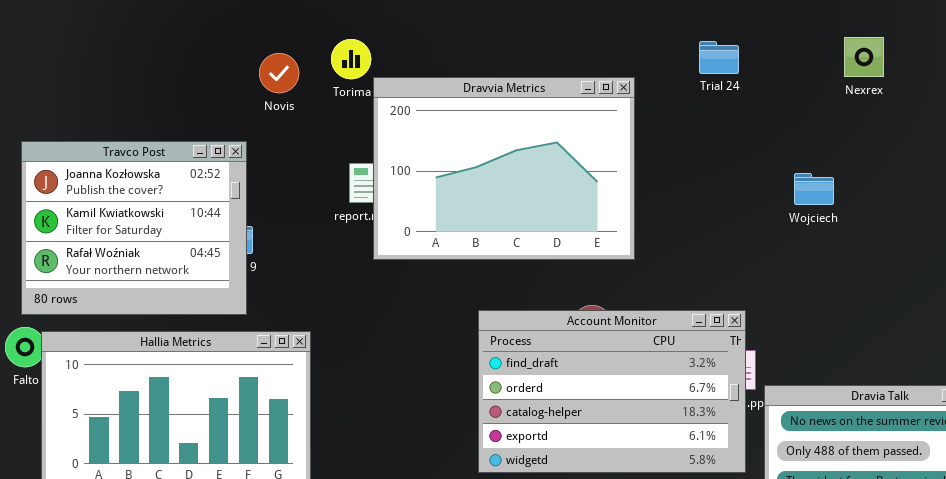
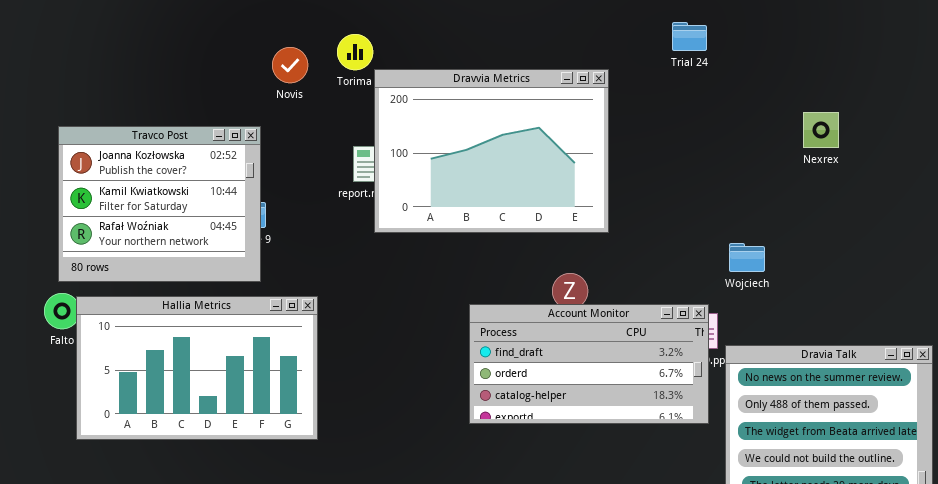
Nexrex: [844,37,884,77] -> [803,112,839,148], moved
Trial 24: [699,41,739,74] -> [672,22,707,51], moved
Wojciech: [794,173,834,205] -> [729,243,765,272], moved
Account Monitor: [478,310,746,473] -> [469,304,709,424], resized

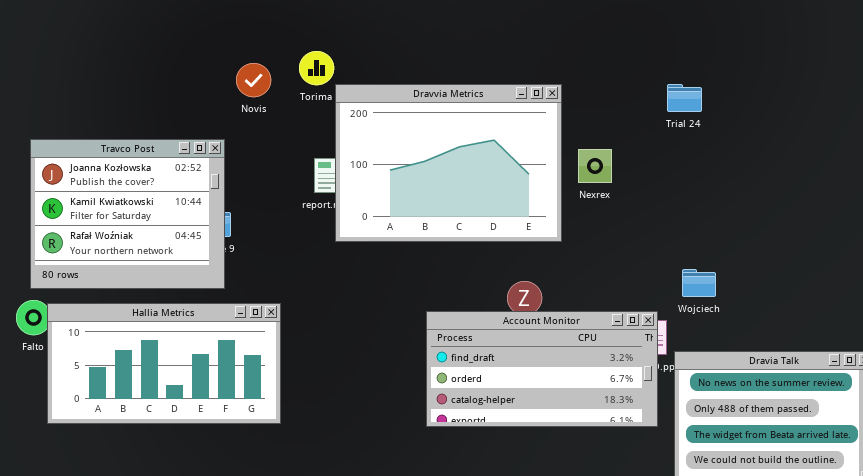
Trial 24: [672,22,707,51] -> [667,84,702,112], moved
Nexrex: [803,112,839,148] -> [578,149,612,183], moved
Wojciech: [729,243,765,272] -> [682,269,716,297], moved
Hallia Metrics: [76,296,318,440] -> [47,303,281,424], resized

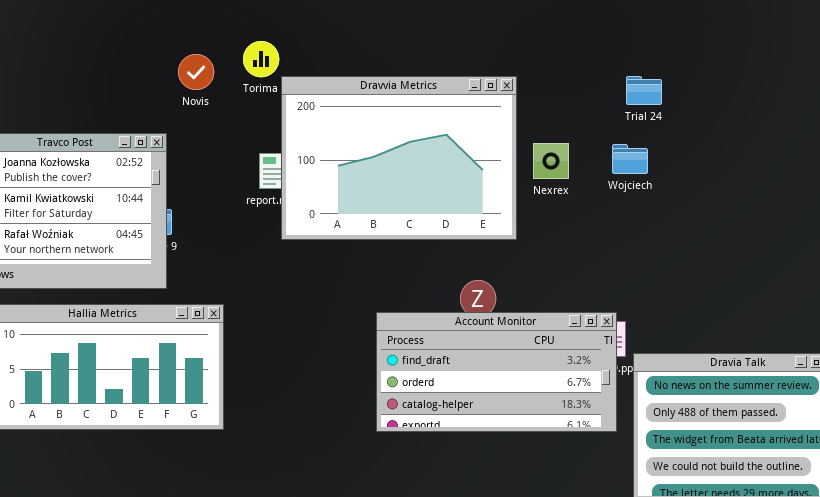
Wojciech: [682,269,716,297] -> [612,144,648,174], moved

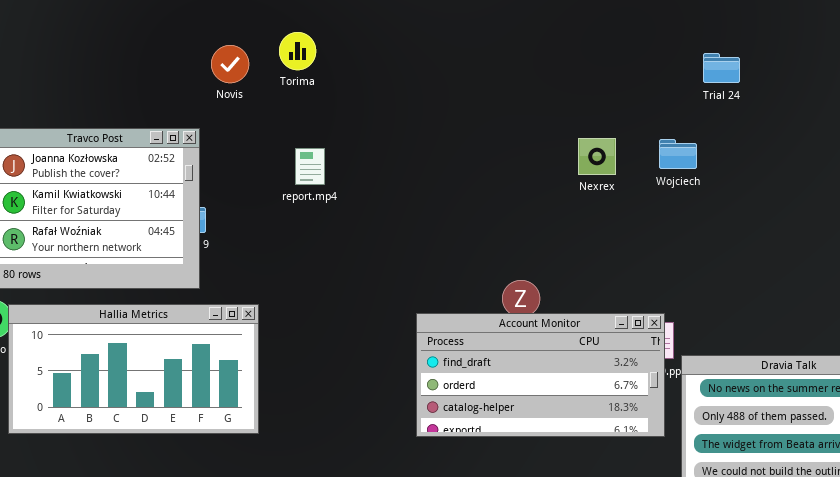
Dravvia Metrics: [281,76,517,240] -> none, closed
Trial 24: [626,76,662,105] -> [703,53,740,83], moved

